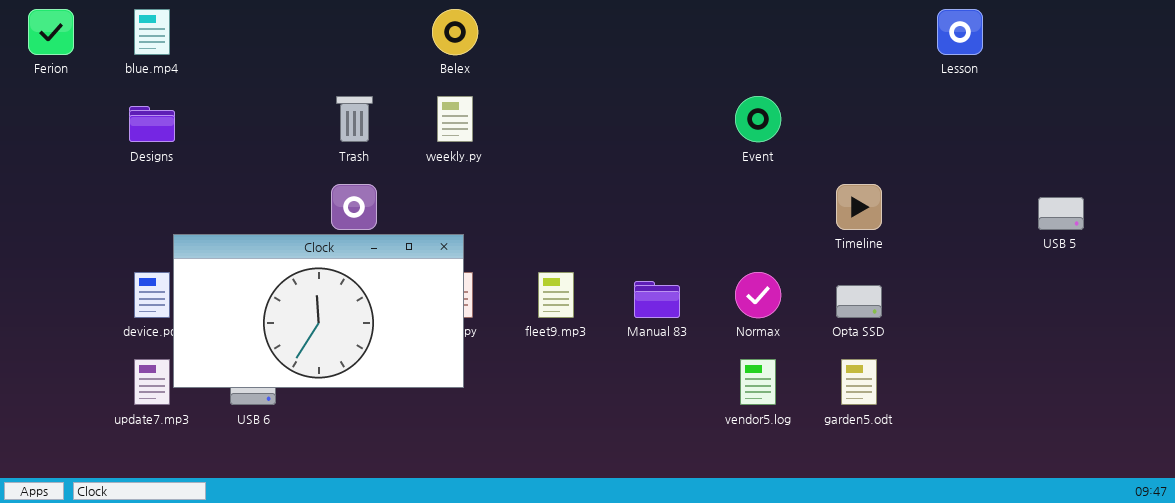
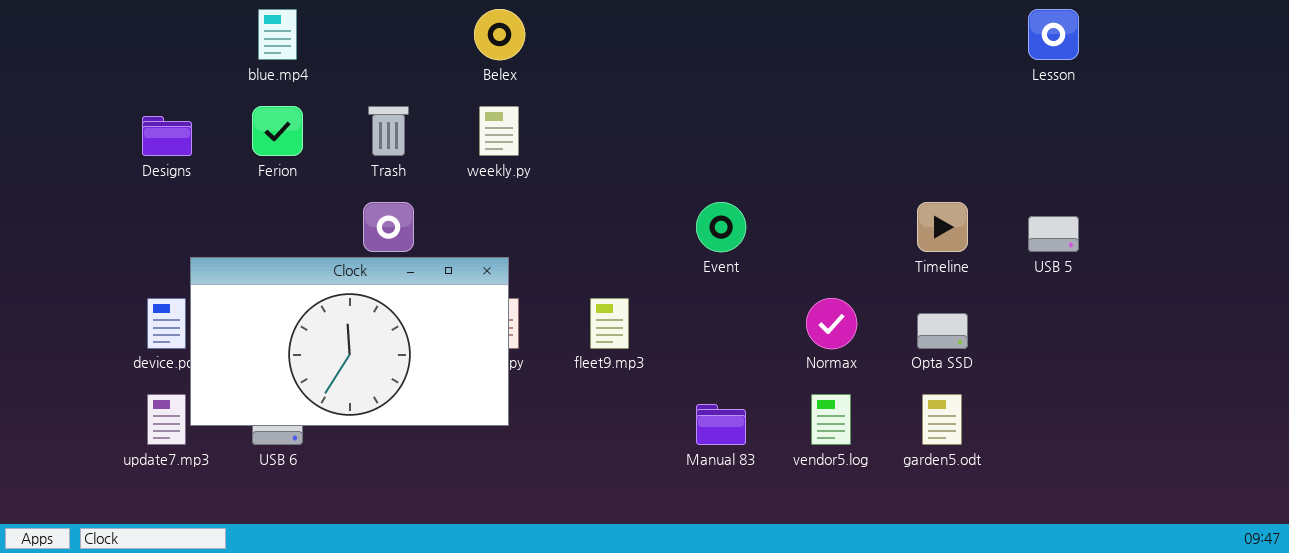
Ferion: [28,9,74,55] -> [252,106,303,156], moved
blue.mp4: [134,9,170,55] -> [258,9,297,60], moved
Event: [735,96,781,142] -> [696,202,746,252], moved
USB 5: [1038,197,1084,230] -> [1028,216,1079,252], moved
Manual 83: [634,281,680,318] -> [696,404,746,445], moved

